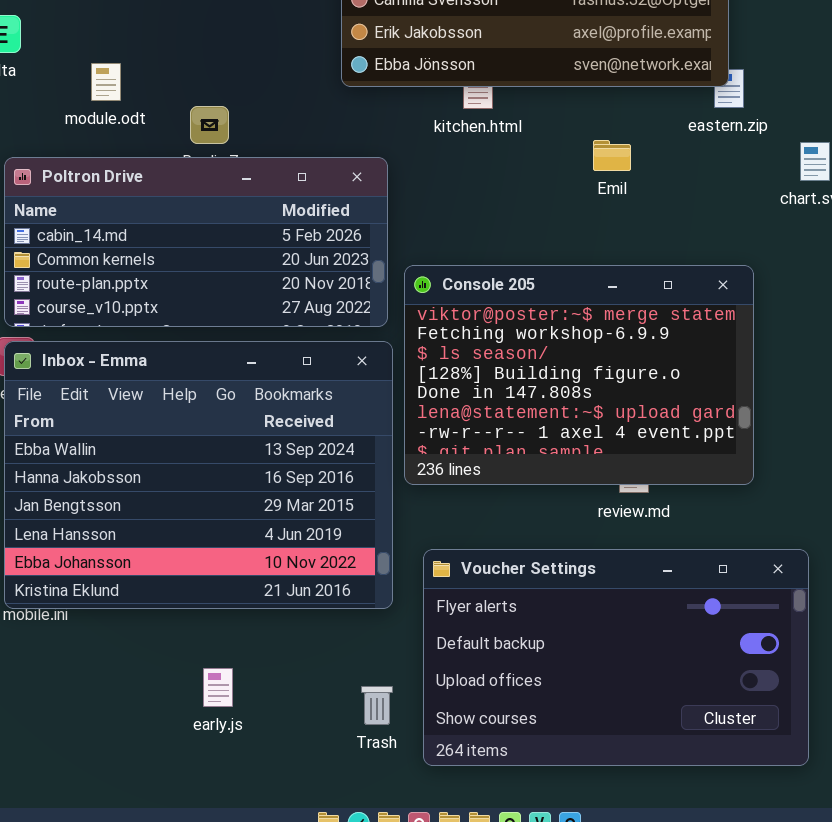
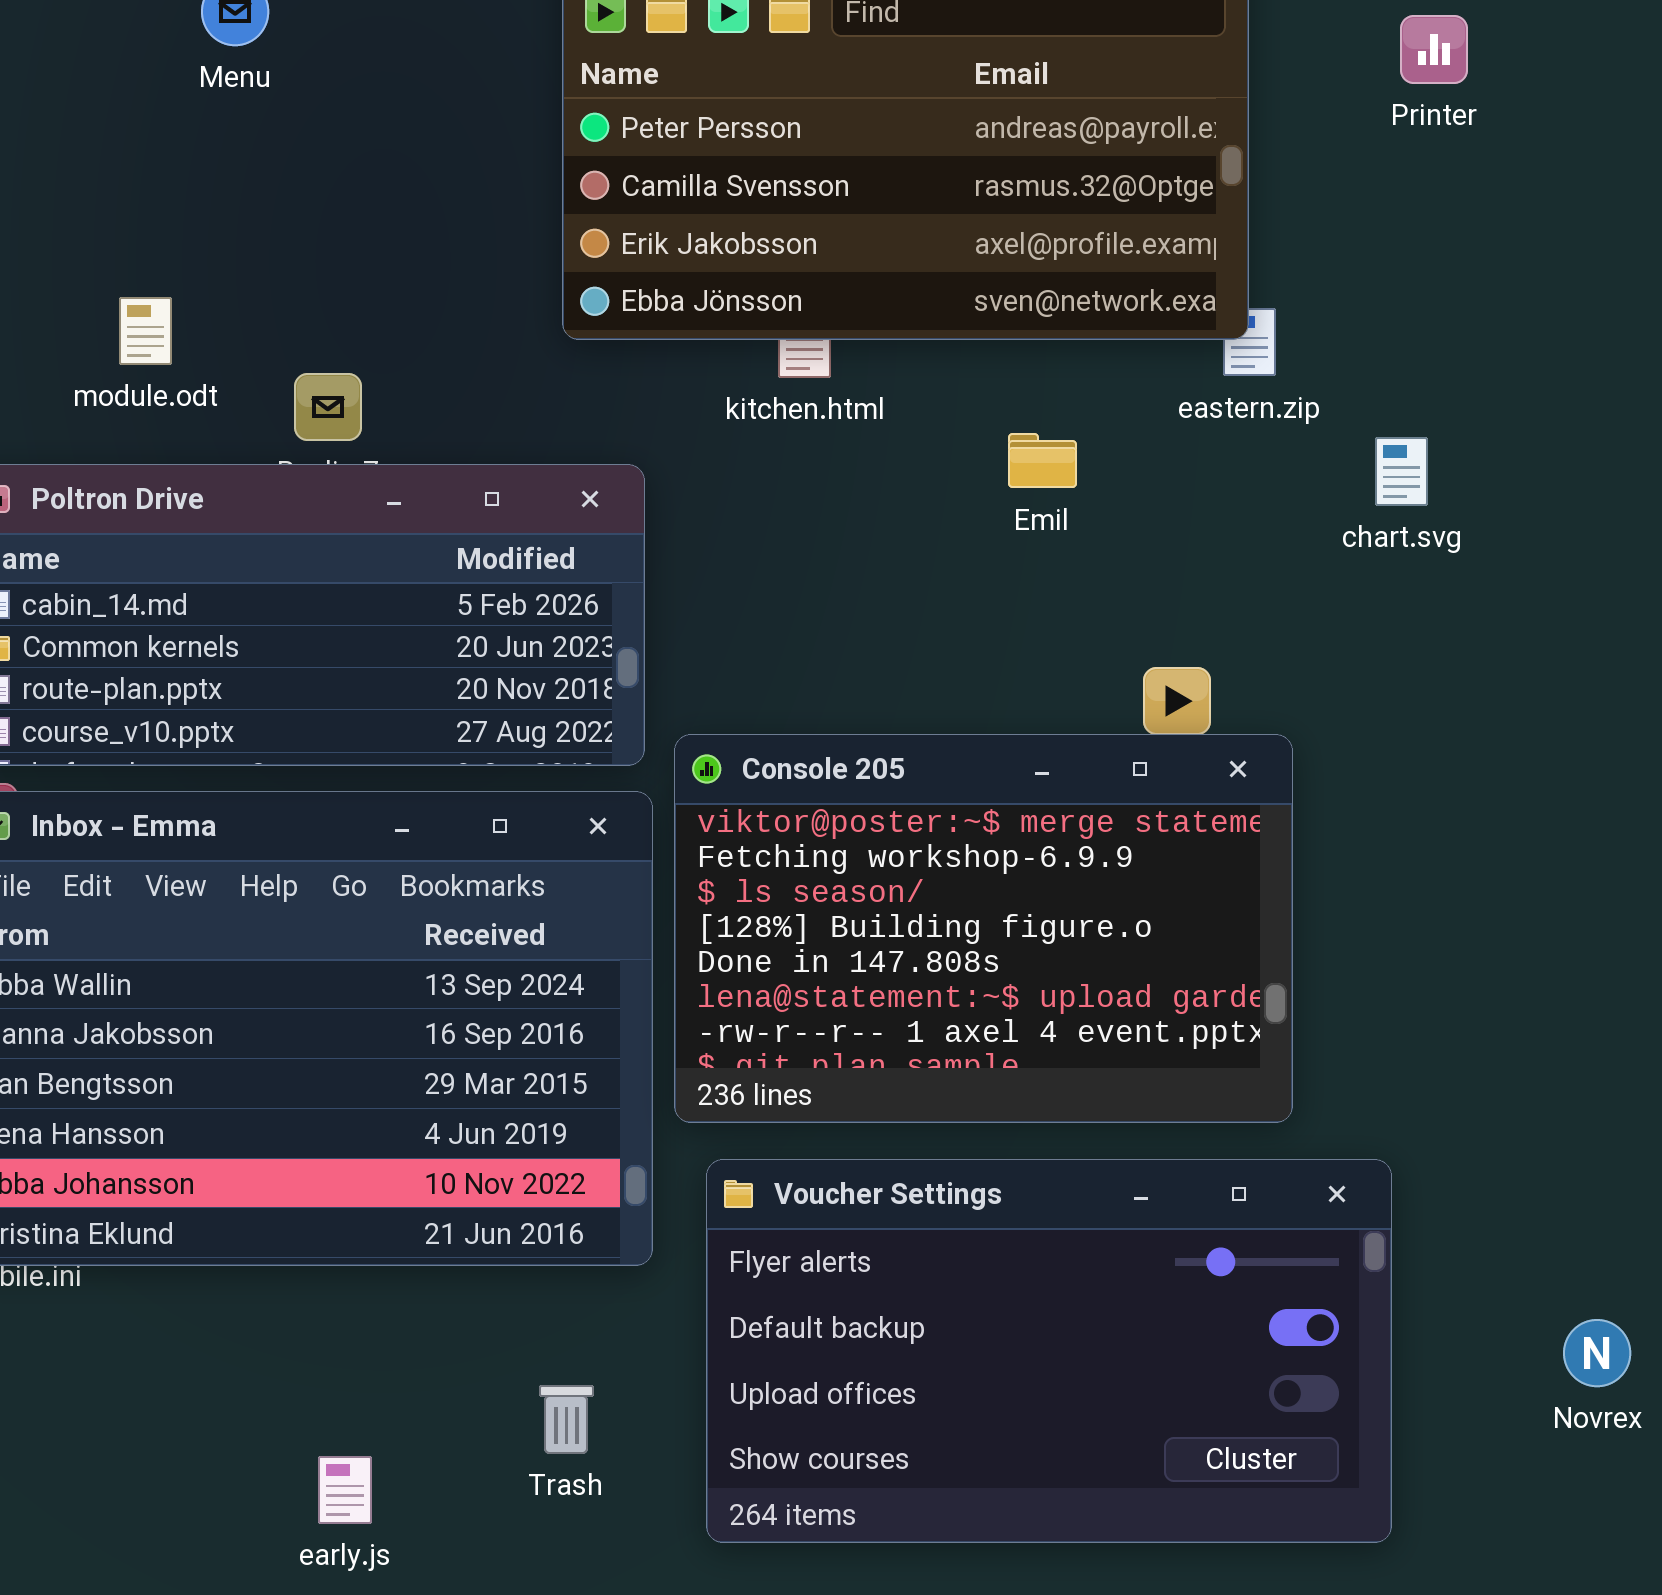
Console 205: [404,265,754,485] -> [674,734,1293,1123], moved
early.js: [203,668,233,707] -> [318,1456,372,1524], moved
Trash: [361,686,393,725] -> [539,1385,594,1454], moved

